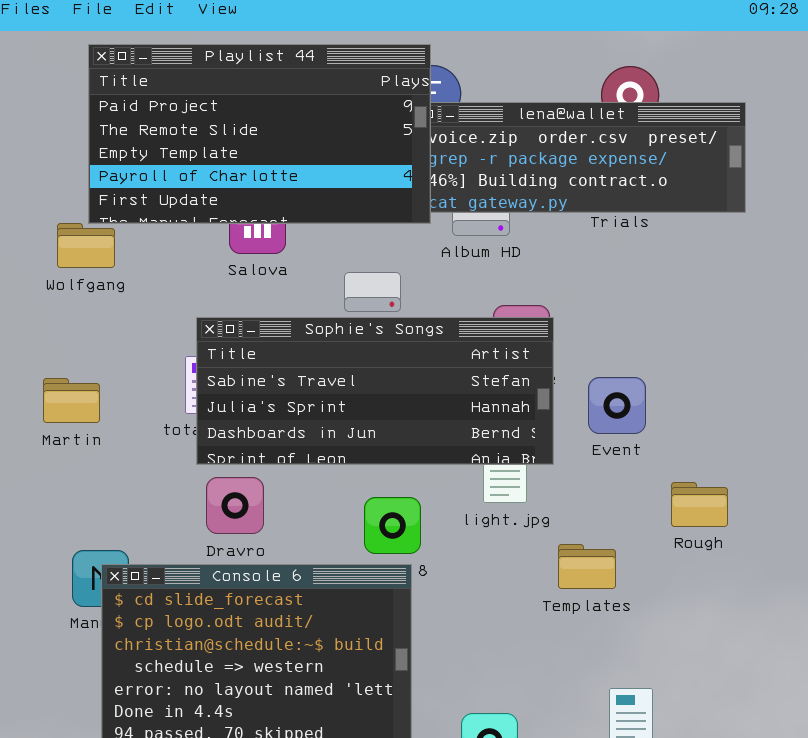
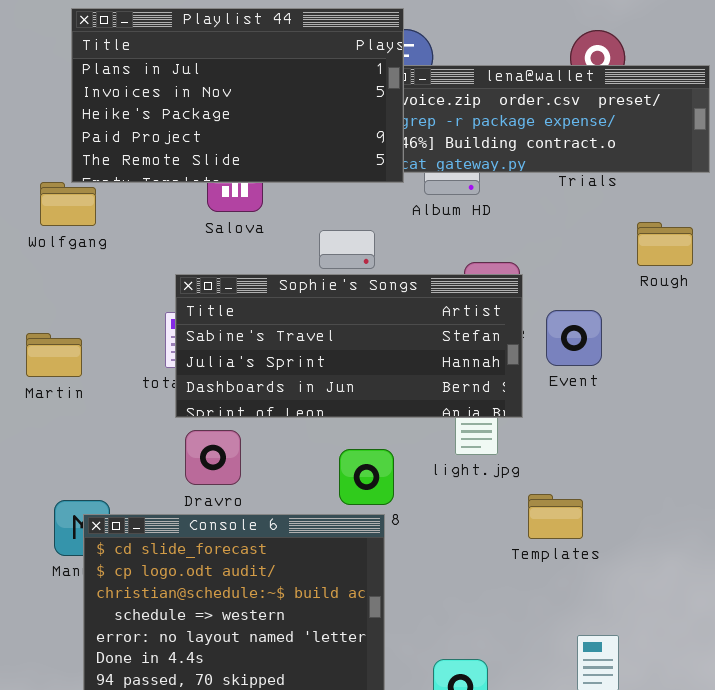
Playlist 44: [88,44,431,224] -> [71,8,404,183], scrolled up 3 rows
Event: [588,377,646,434] -> [546,310,602,366], moved
Rough: [671,482,728,527] -> [637,222,693,266], moved

